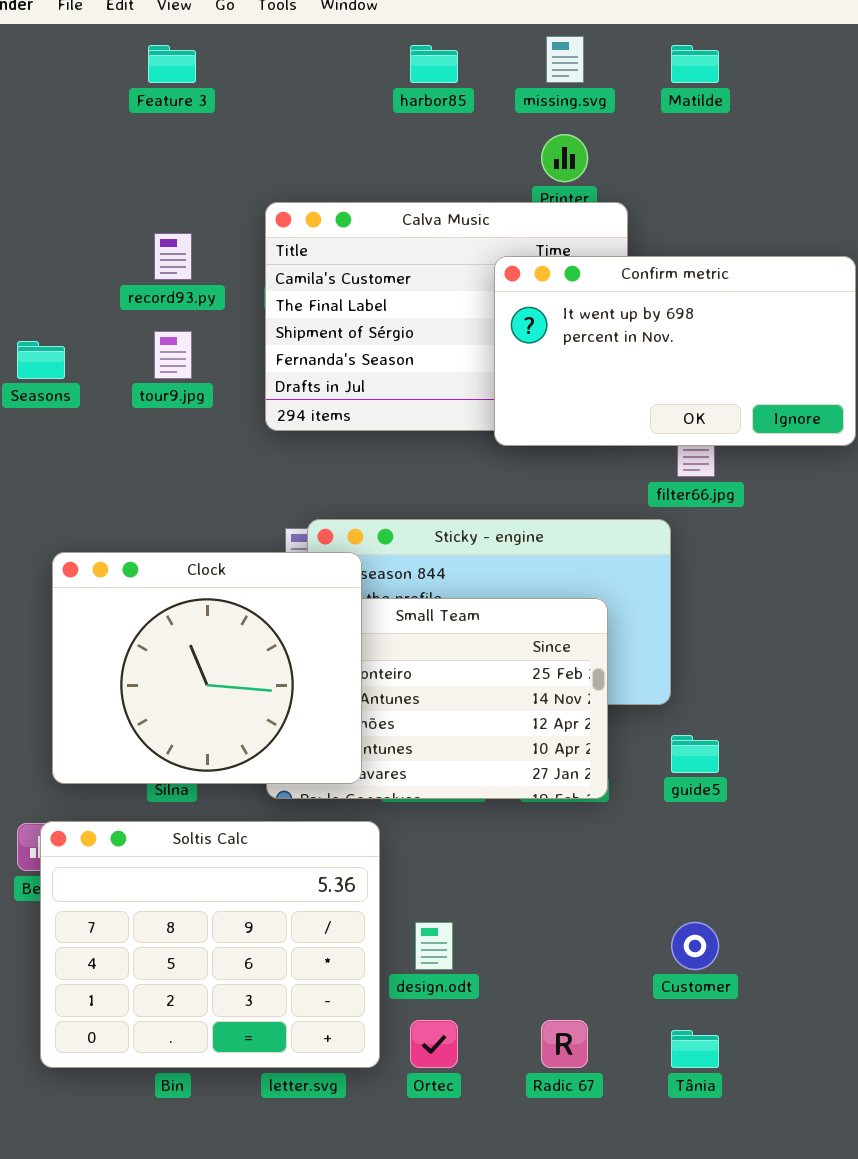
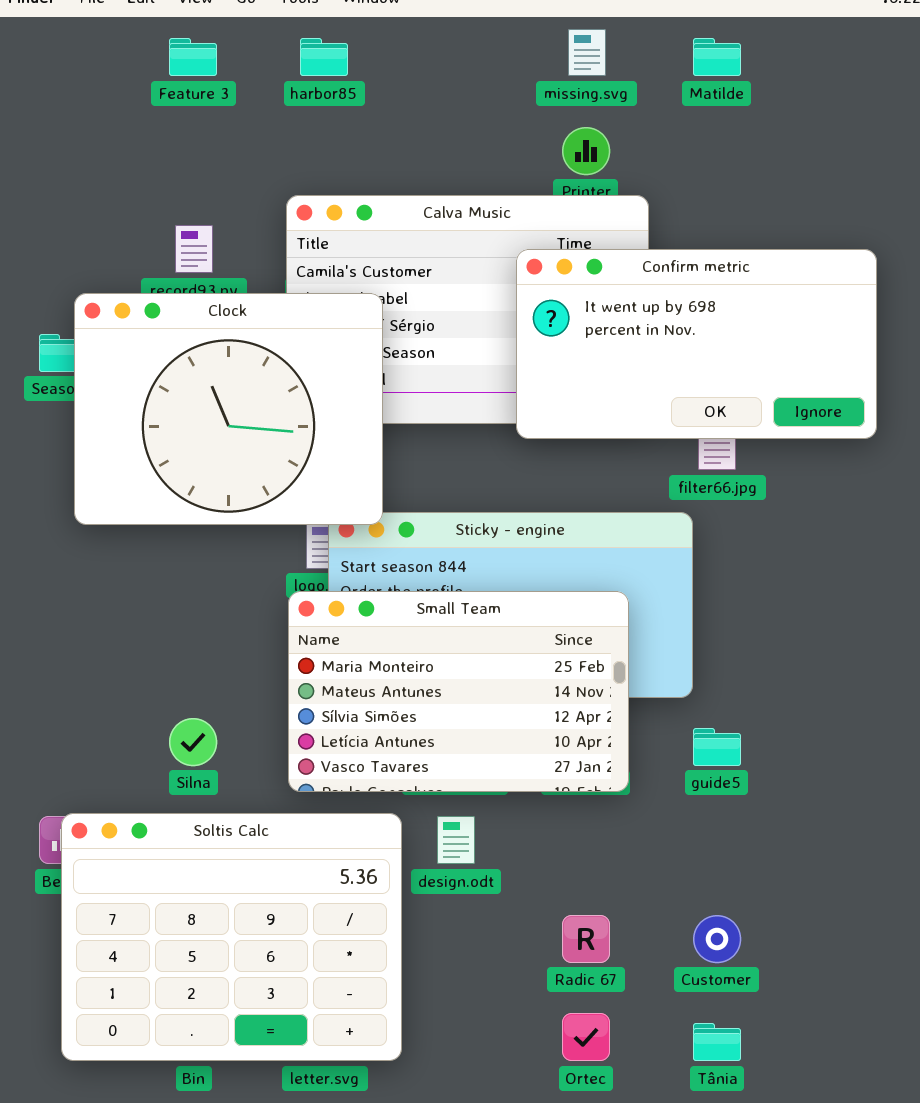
harbor85: [410,45,458,83] -> [300,38,348,76], moved
Clock: [52,552,362,784] -> [74,293,383,525], moved
design.odt: [415,922,453,970] -> [437,816,475,864], moved
Ortec: [410,1020,458,1068] -> [562,1013,610,1061], moved
Radic 67: [541,1020,588,1068] -> [562,915,610,963], moved

